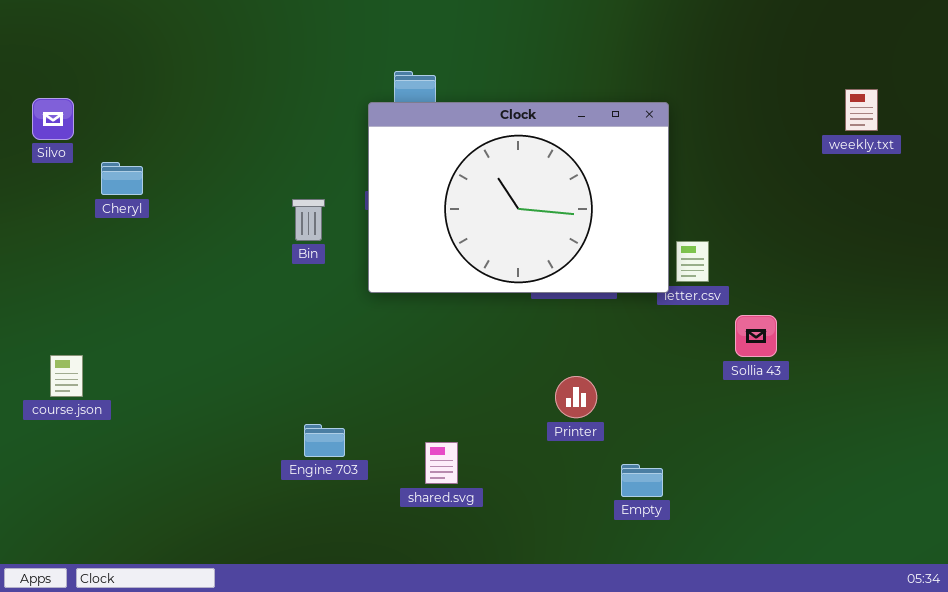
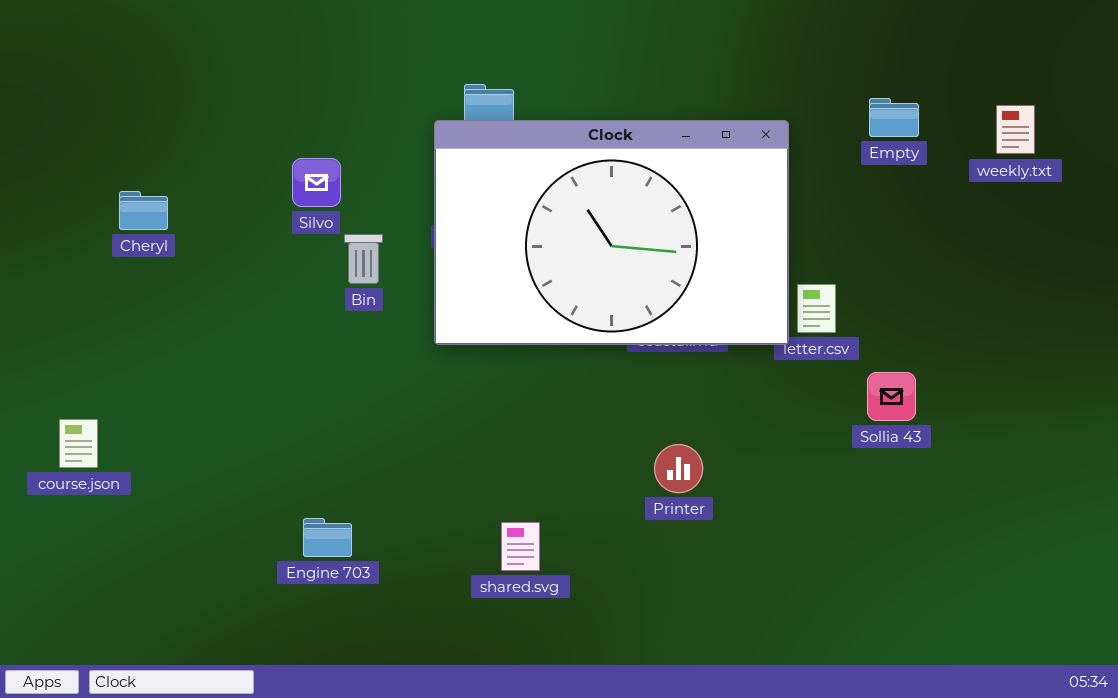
Silvo: [32,98,74,140] -> [292,158,341,207], moved
Engine 703: [304,424,345,457] -> [303,518,352,557], moved
Empty: [621,464,663,497] -> [869,98,919,137], moved

